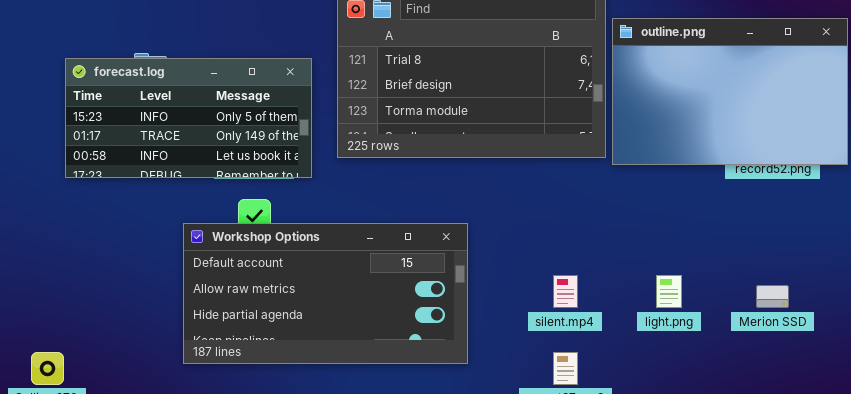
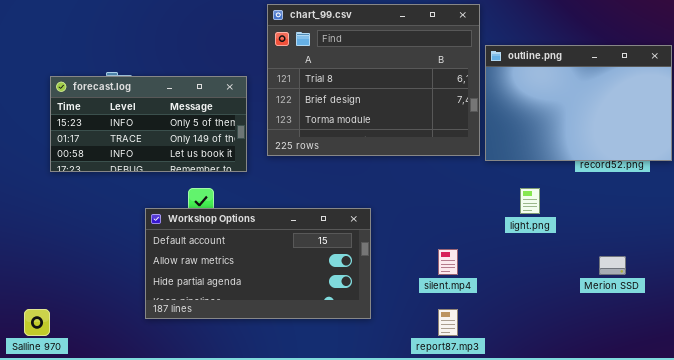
light.png: [656,275,682,308] -> [520,188,540,214], moved

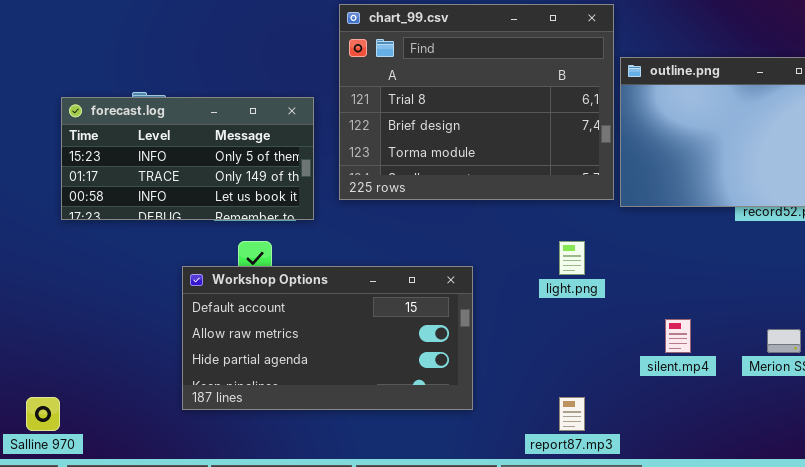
light.png: [520,188,540,214] -> [559,241,585,275], moved
silent.mp4: [438,249,458,275] -> [665,319,691,353], moved

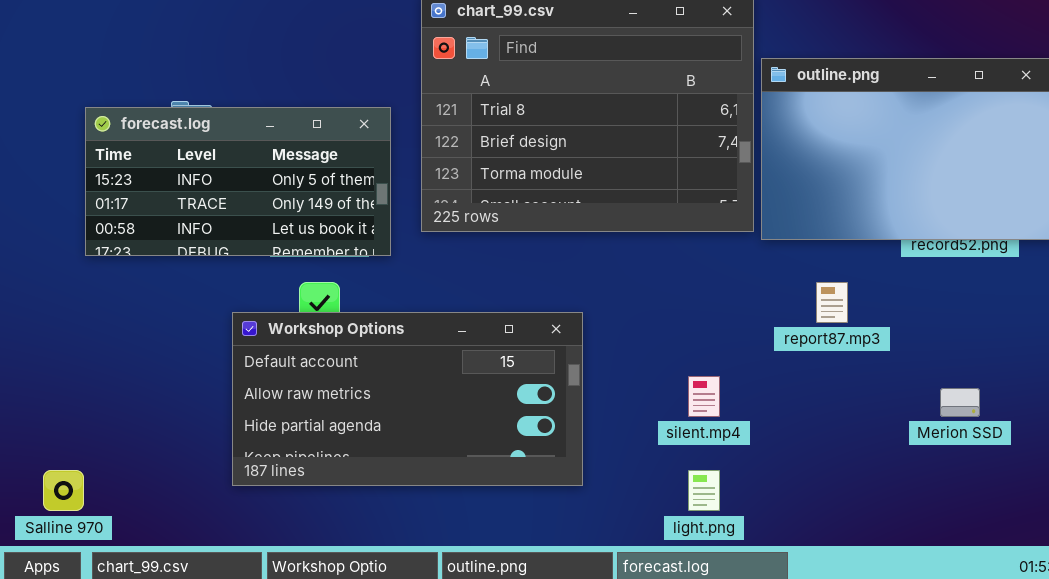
light.png: [559,241,585,275] -> [688,470,720,511], moved
silent.mp4: [665,319,691,353] -> [688,376,720,417], moved
report87.mp3: [559,397,585,431] -> [816,282,848,323], moved

